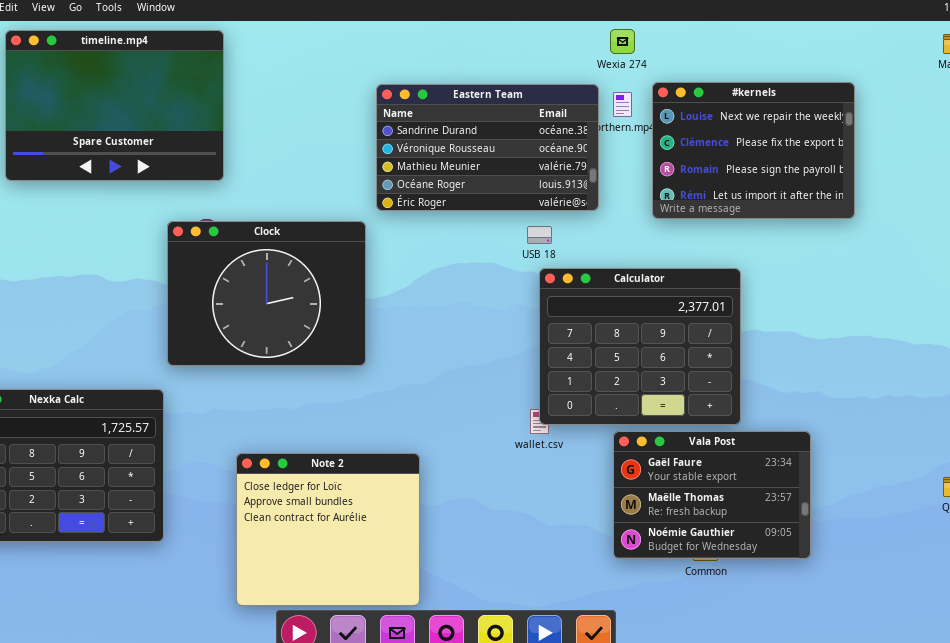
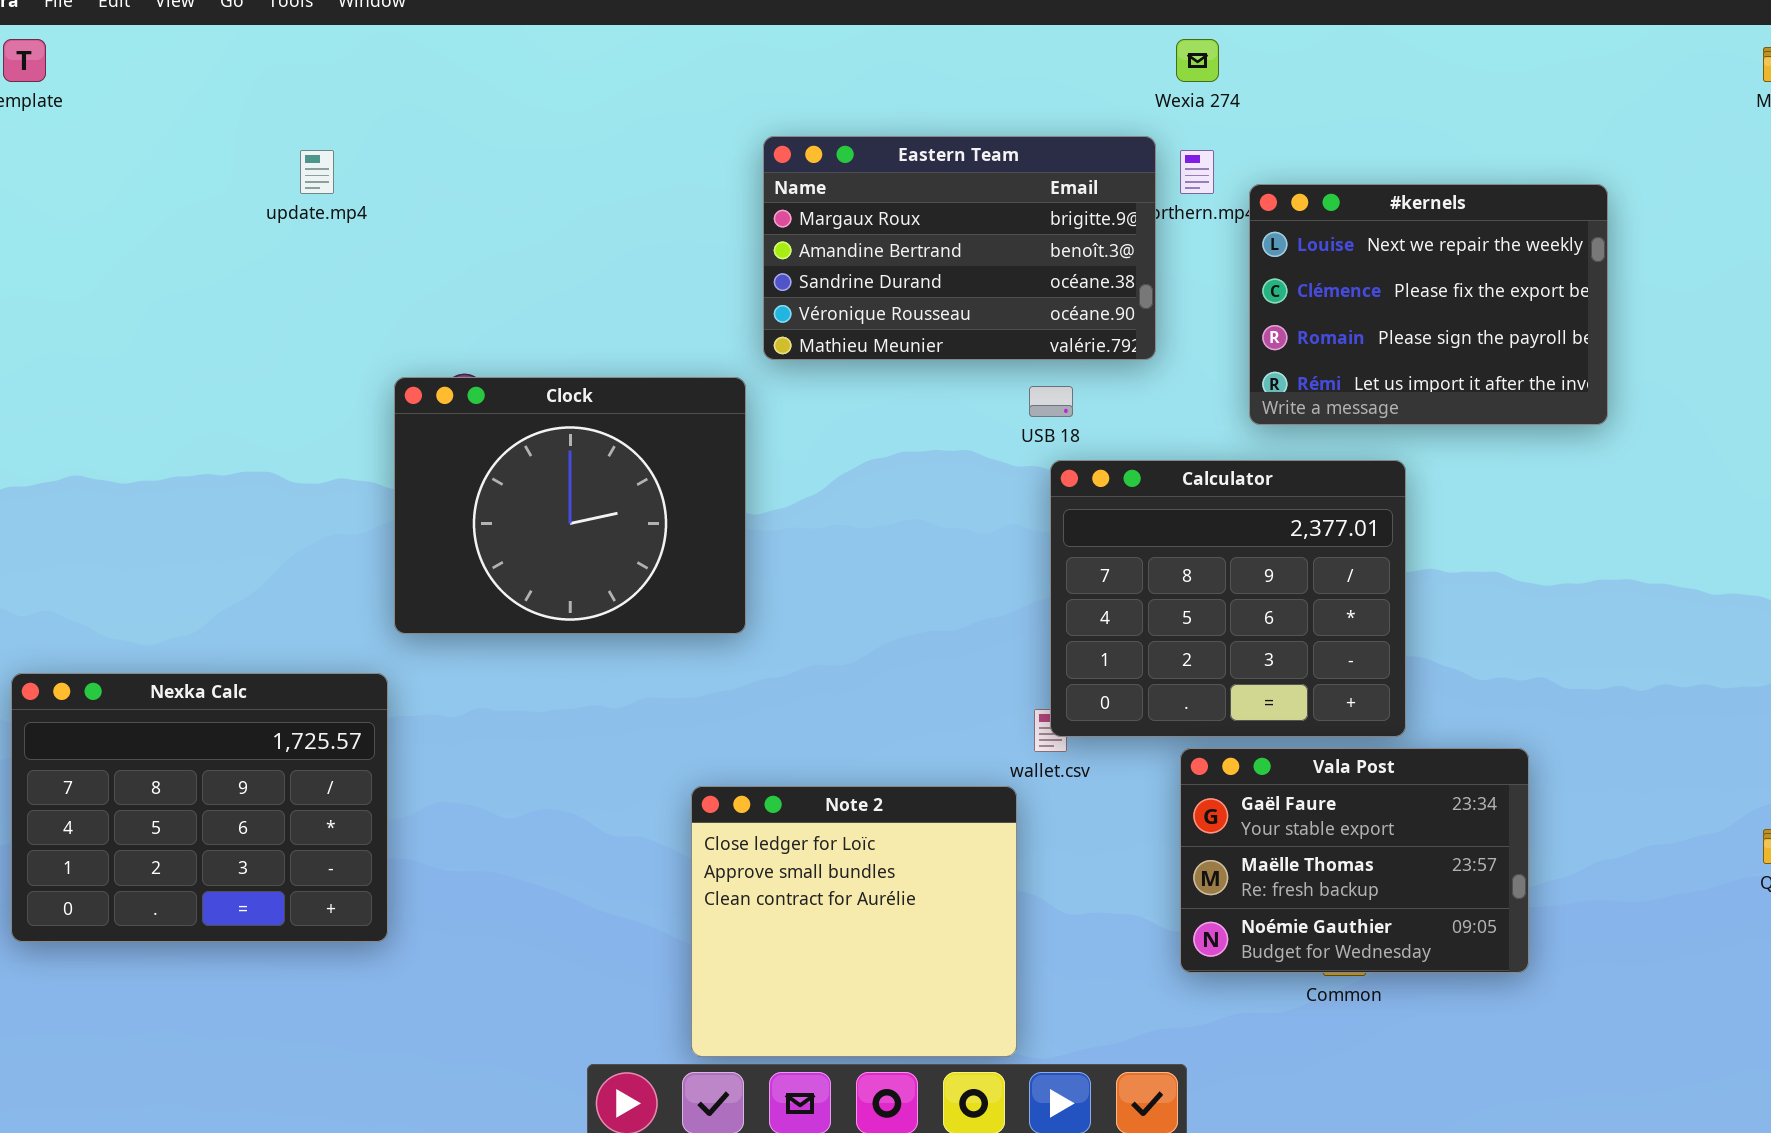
timeline.mp4: [5,30,224,181] -> none, closed
#kernels: [652,82,855,219] -> [1249,184,1608,425], moved
Eastern Team: [376,84,599,211] -> [763,136,1156,360], scrolled up 2 rows
Note 2: [236,453,420,606] -> [691,786,1017,1057], moved

